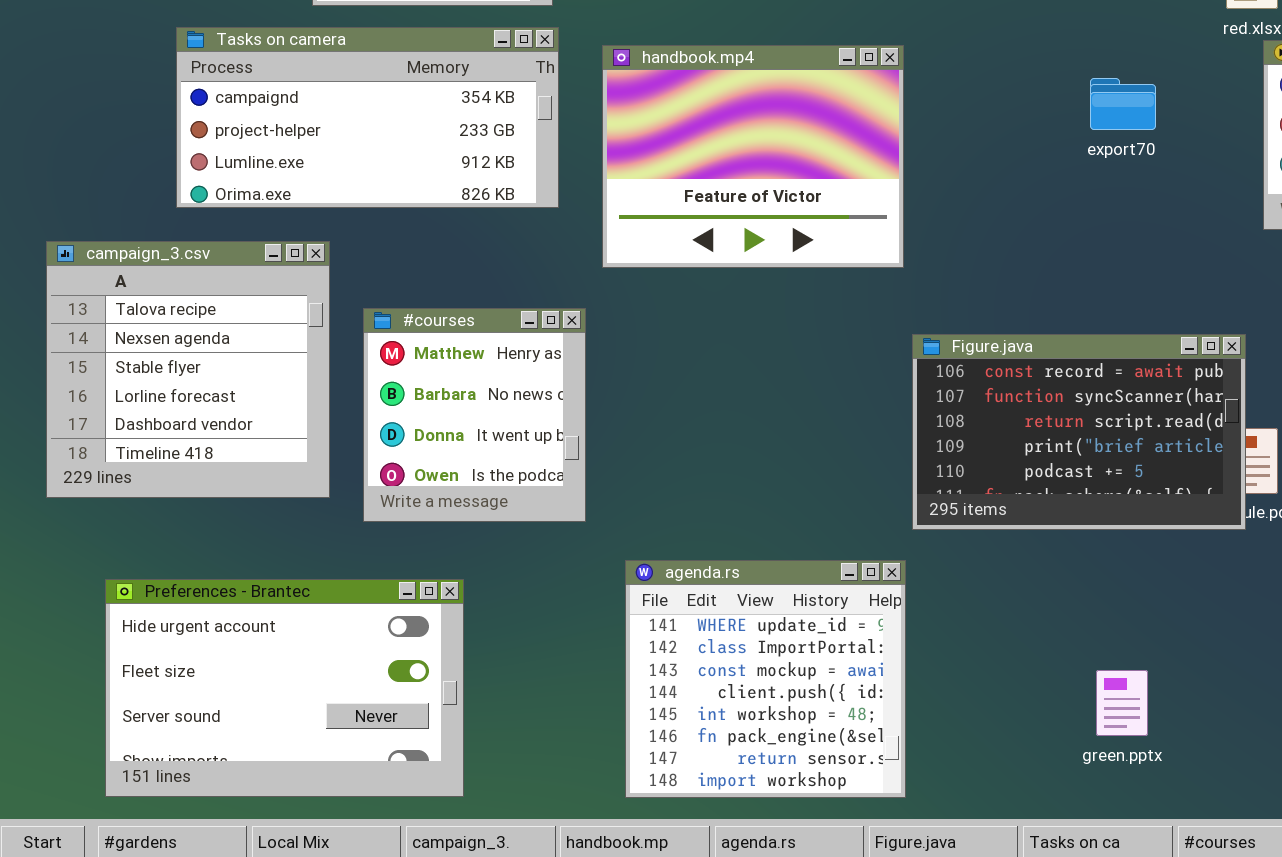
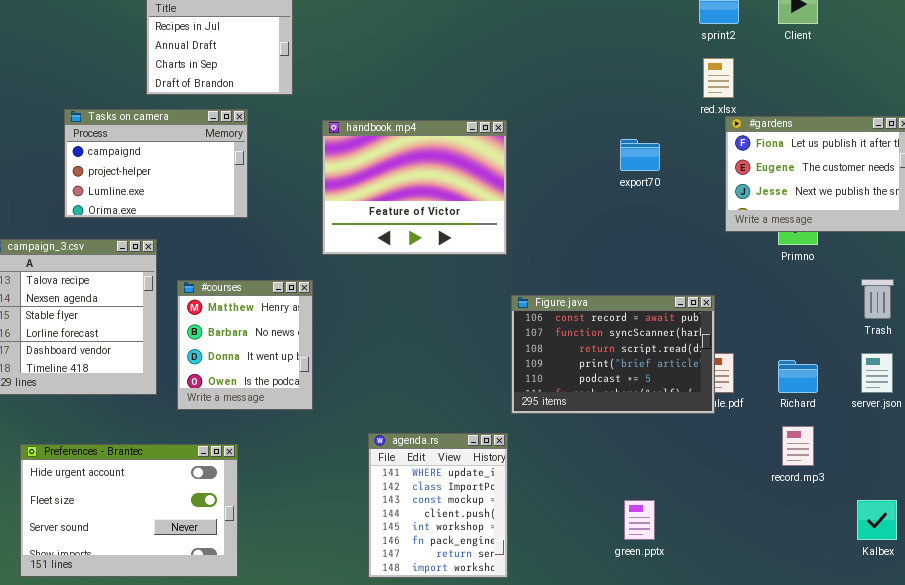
Tasks on camera: [176,27,559,208] -> [64,109,248,218], resized
agenda.rs: [625,560,906,798] -> [368,433,508,578], resized

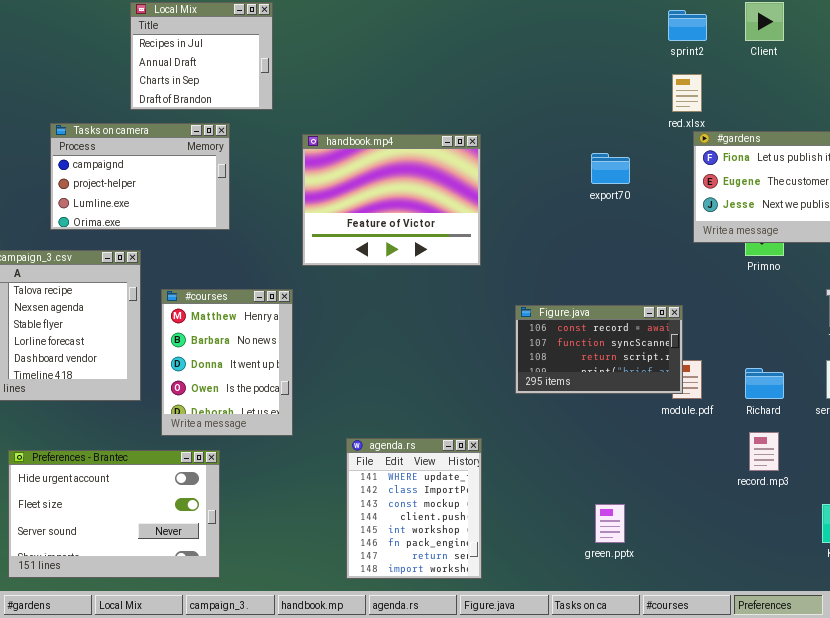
#courses: [177,280,313,410] -> [161,289,293,436], resized
Figure.java: [511,295,715,414] -> [515,305,683,394], resized

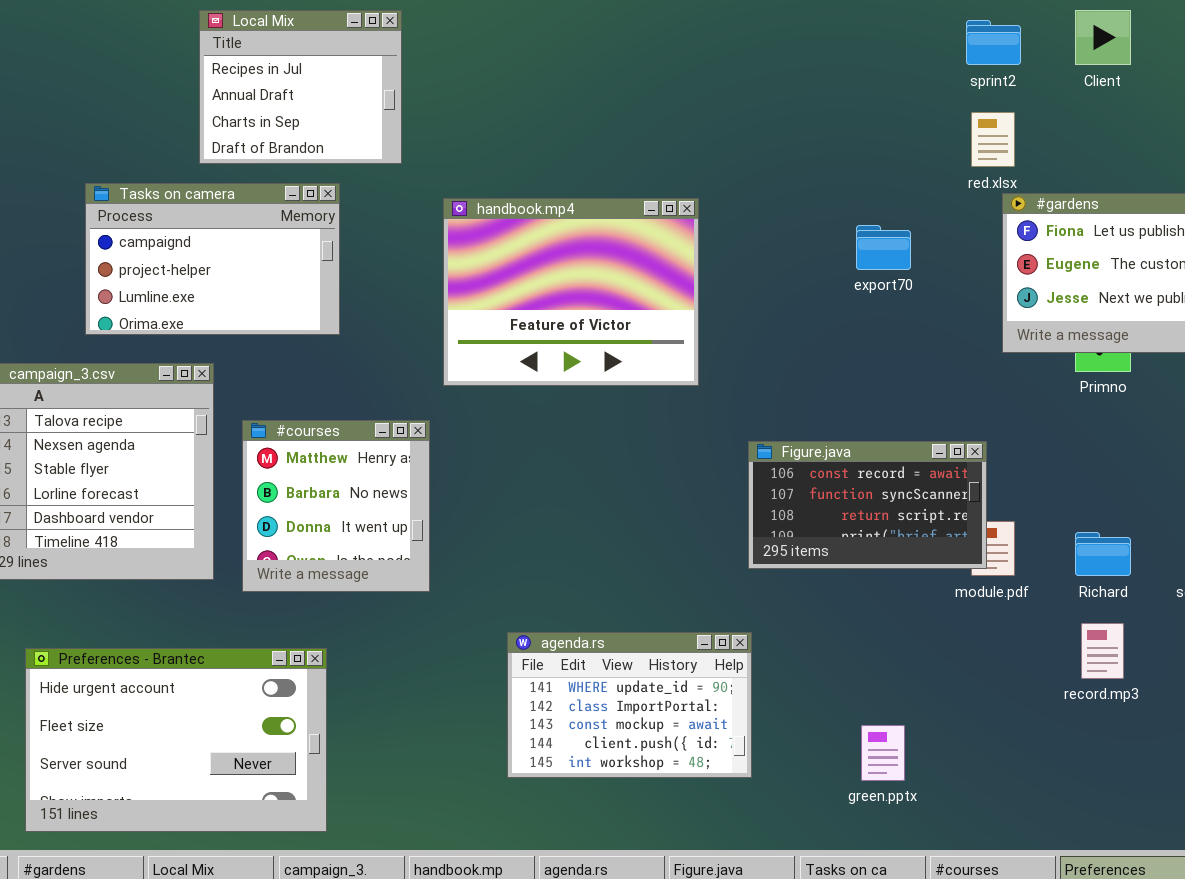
#courses: [161,289,293,436] -> [242,420,430,592], resized
agenda.rs: [346,438,482,579] -> [507,632,752,778], resized

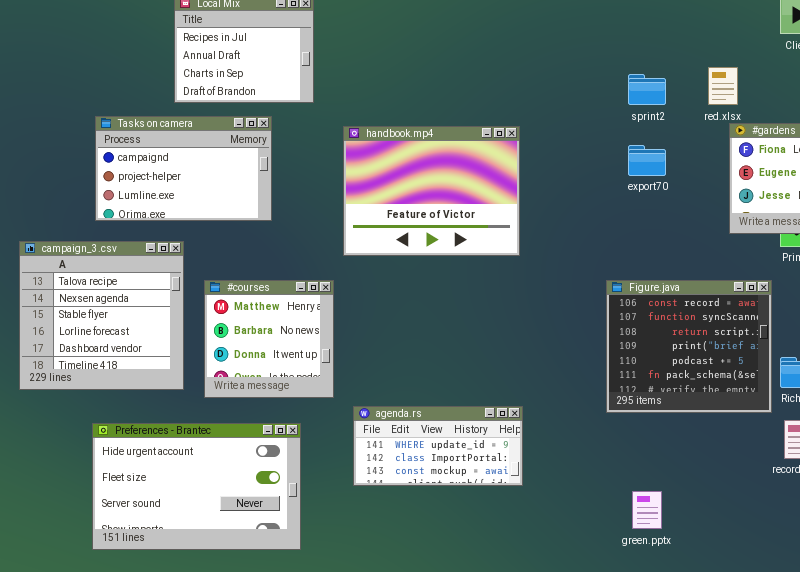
sprint2: [966,20,1021,65] -> [628,74,666,105], moved
Figure.java: [748,441,987,569] -> [606,280,772,413], moved, resized
agenda.rs: [507,632,752,778] -> [353,406,523,486], moved, resized
Preferences - Brantec: [25,648,327,832] -> [92,423,301,550], moved

